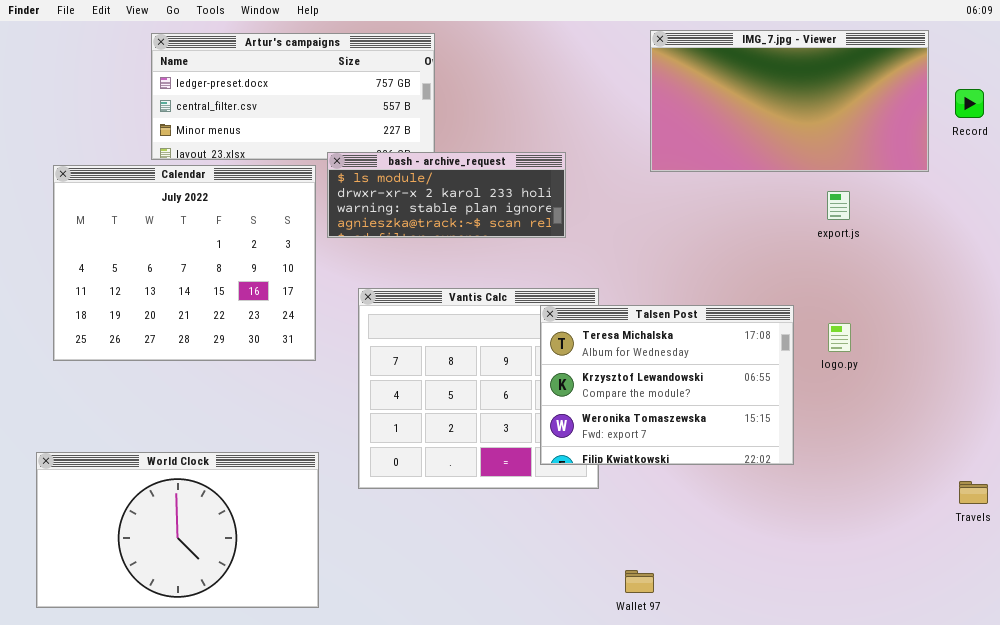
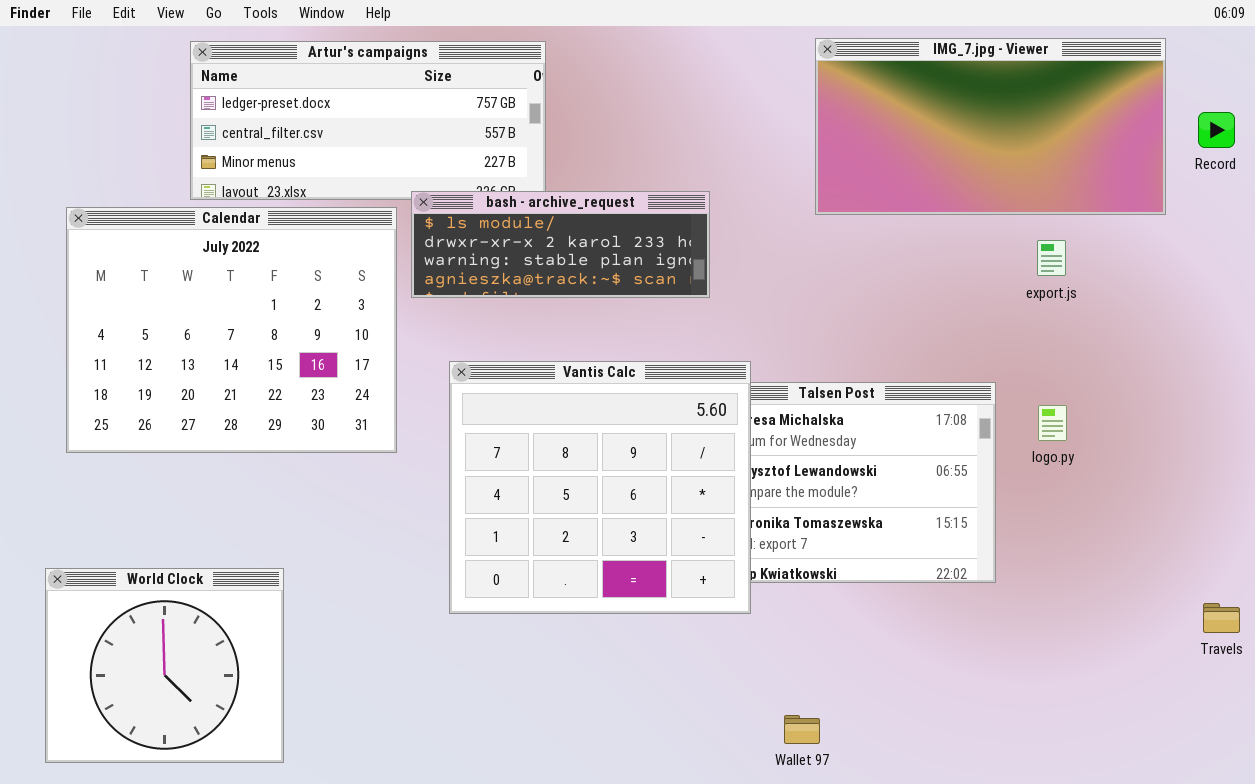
Vantis Calc: [358,288,599,489] -> [449,361,751,614], raised
World Clock: [36,452,319,608] -> [45,568,284,763], resized

